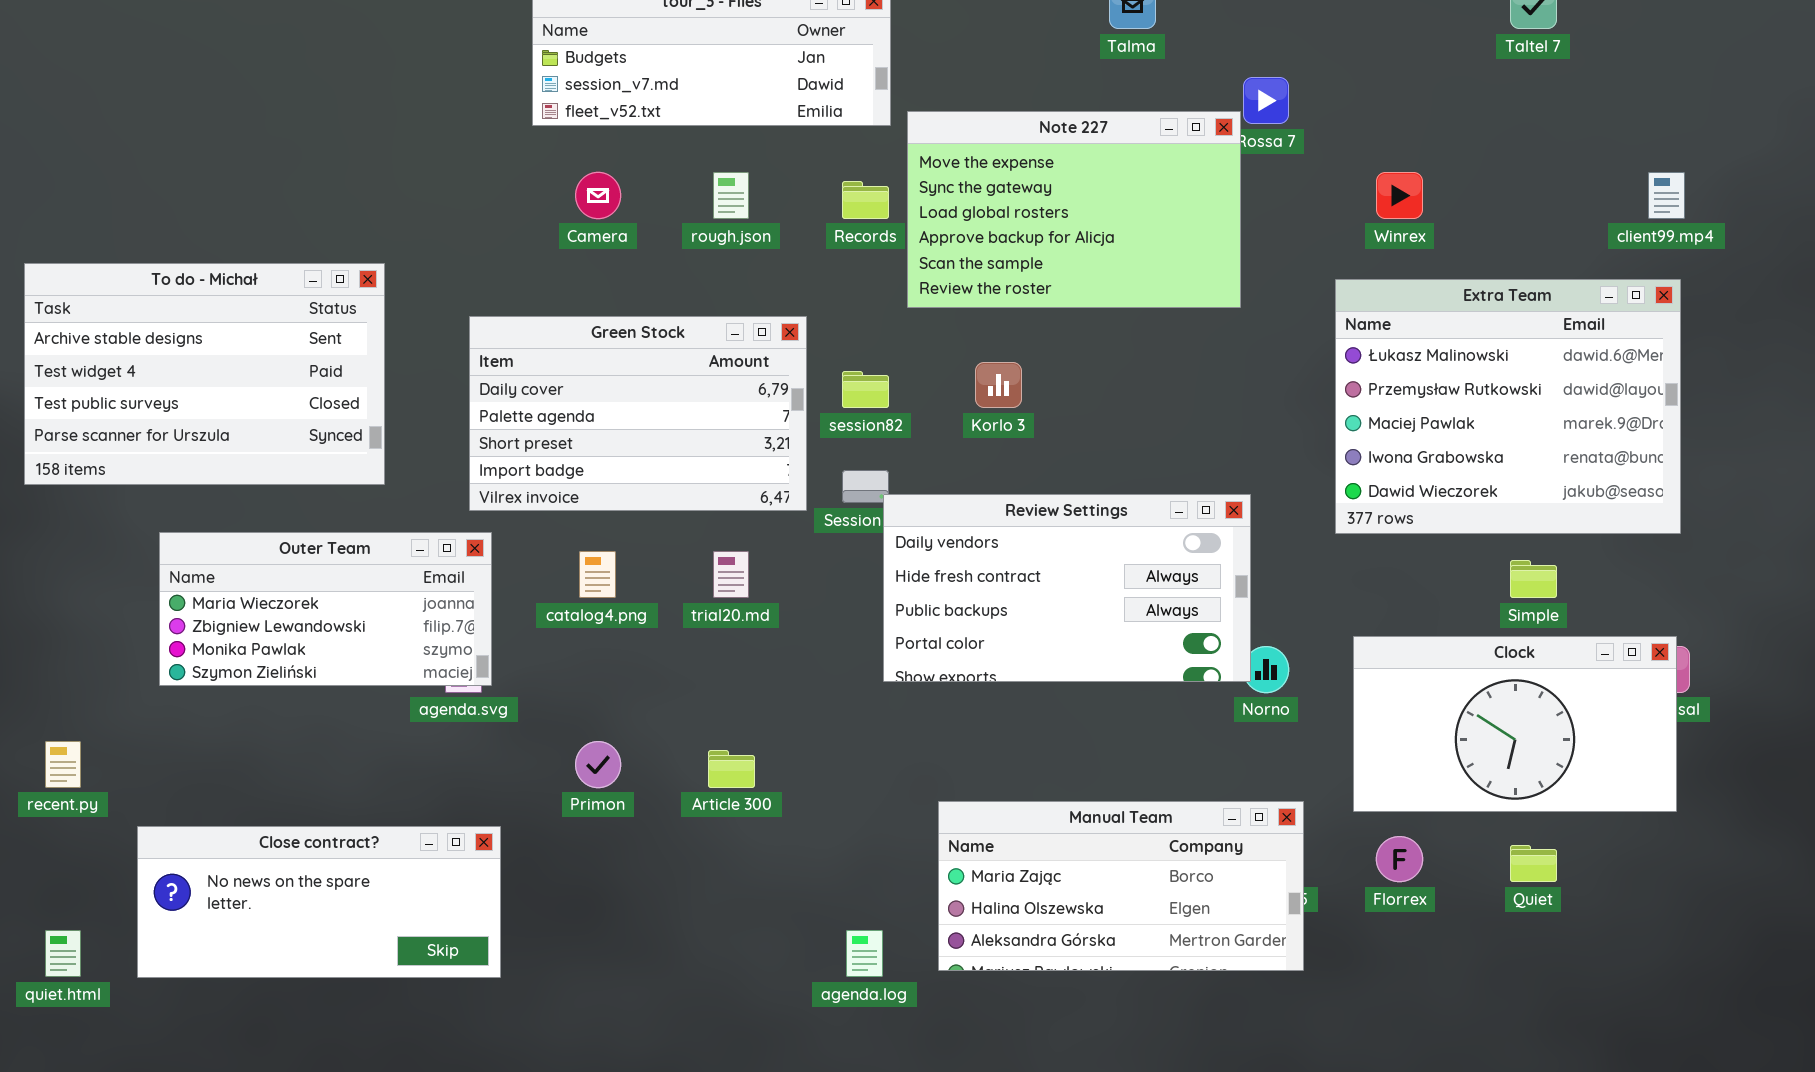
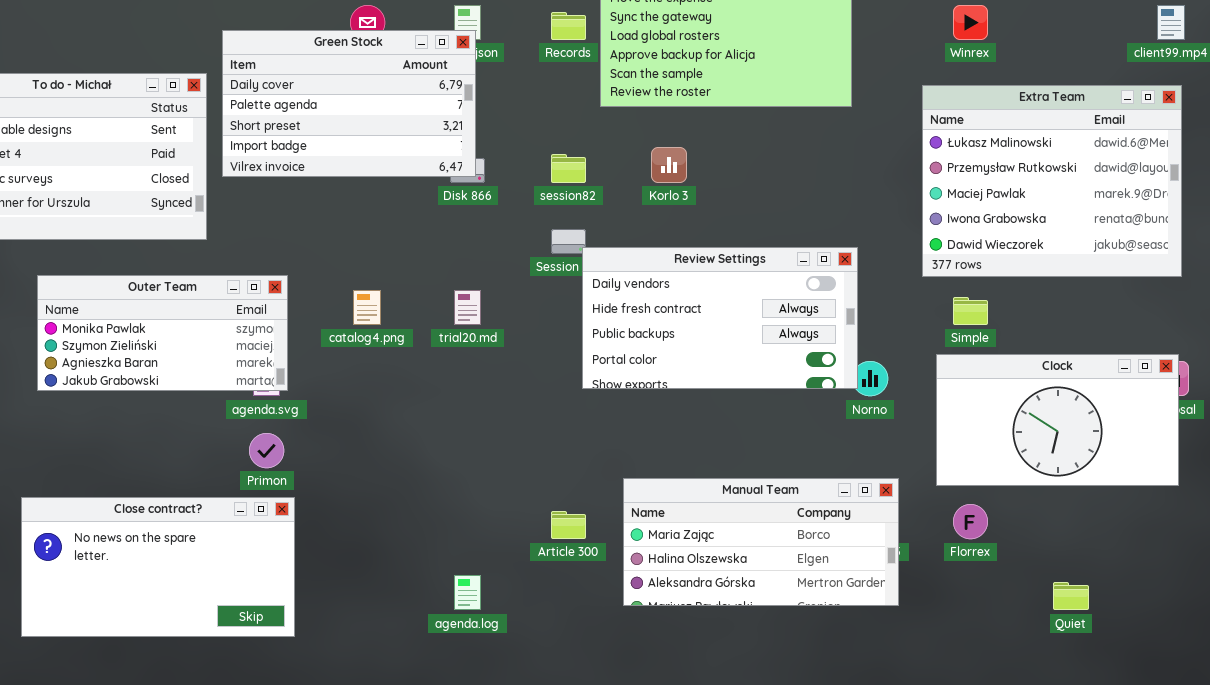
Green Stock: [469,316,807,511] -> [222,30,476,177], moved
Outer Team: [159,532,492,686] -> [37,275,288,391], scrolled down 2 rows
Simple: [1510,560,1557,598] -> [953,297,988,325], moved
Primon: [575,741,621,788] -> [249,433,284,468], moved
Article 300: [708,750,755,788] -> [551,511,586,539], moved
Close contract?: [137,826,501,978] -> [21,497,295,637], resized
Quiet: [1510,845,1557,882] -> [1053,582,1089,610], moved
agenda.log: [846,930,883,977] -> [454,575,481,610], moved

